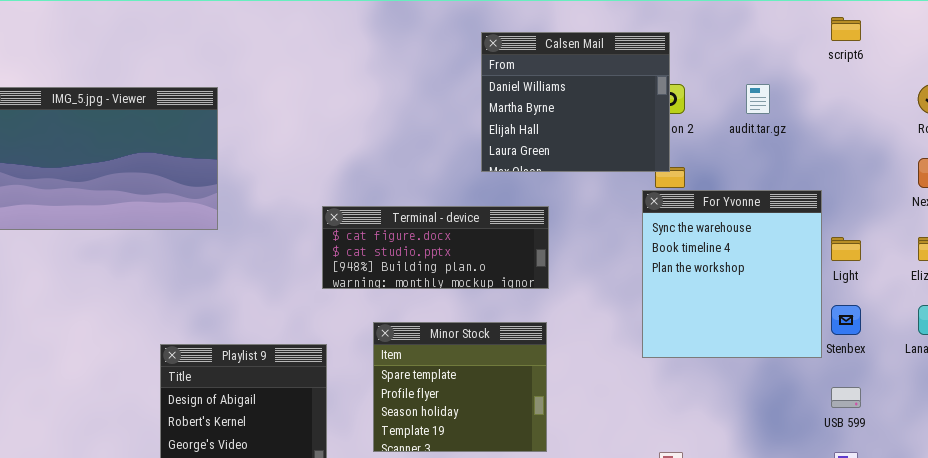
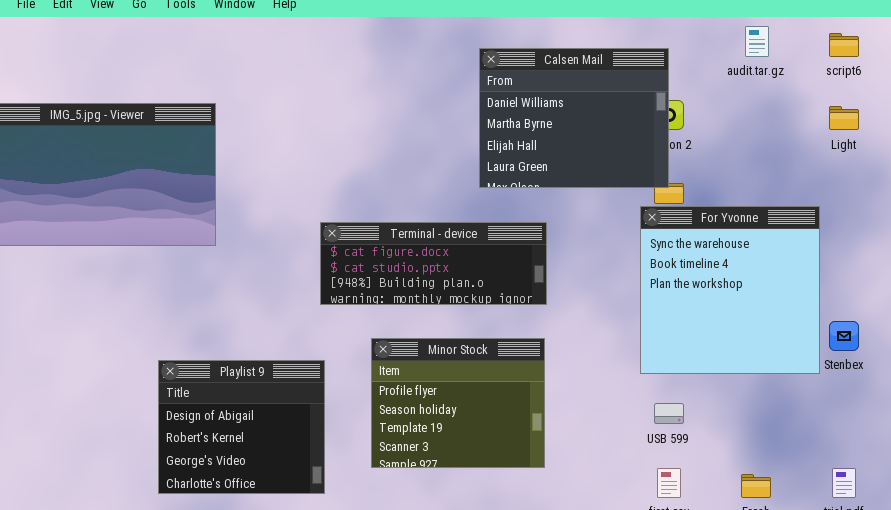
audit.tar.gz: [746,84,770,114] -> [745,26,769,57], moved
Light: [831,237,861,261] -> [829,106,859,130], moved
Minor Stock: [373,322,547,452] -> [371,338,545,468], scrolled down 1 row
USB 599: [831,387,861,408] -> [654,403,684,424], moved

